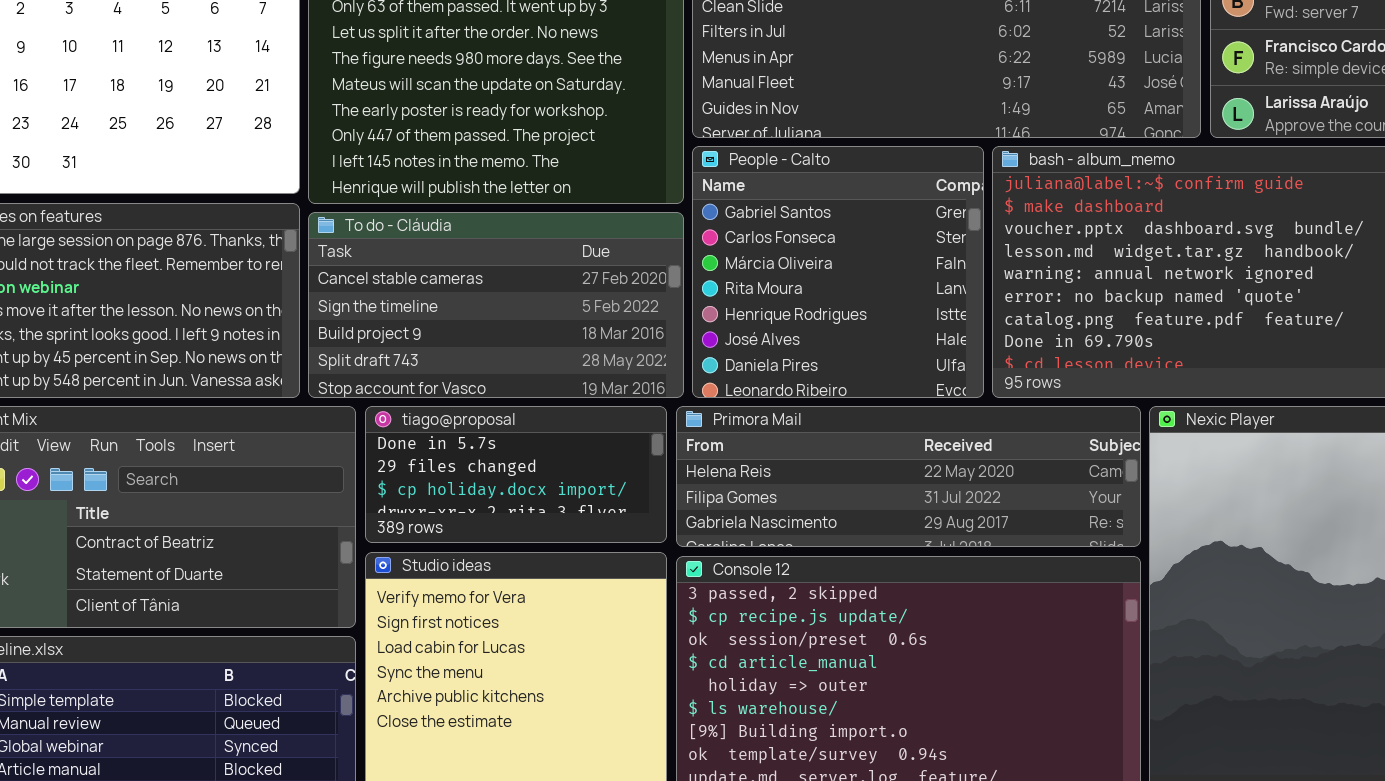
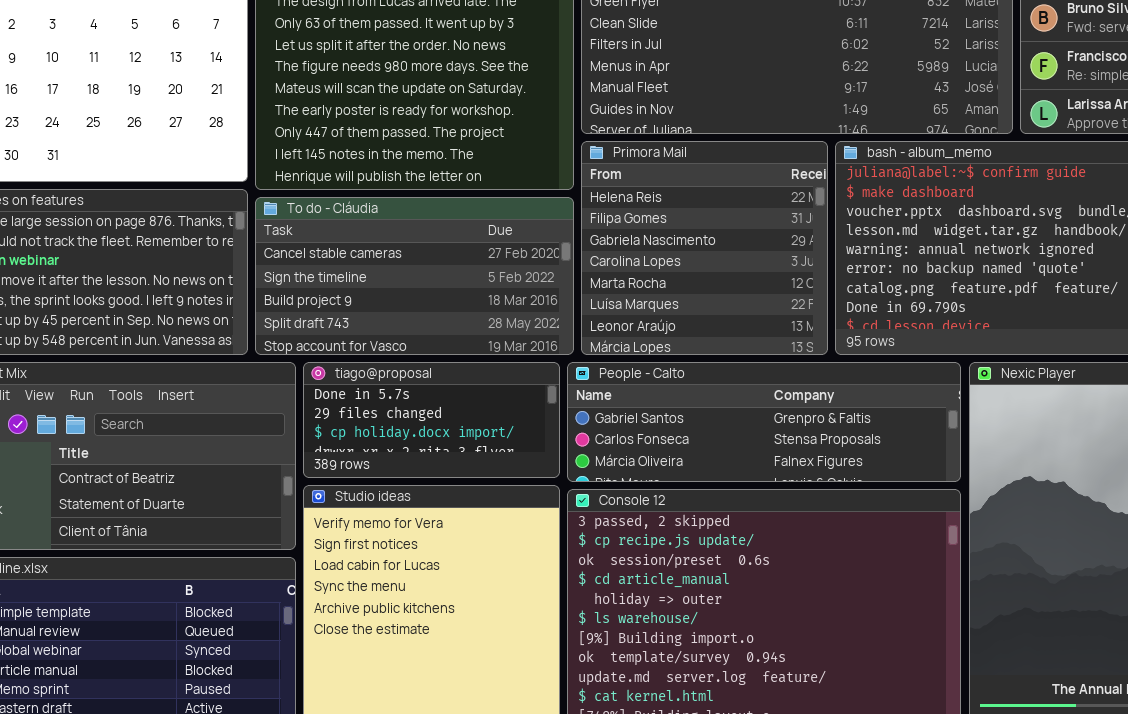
People - Calto: [692,146,984,398] -> [567,362,961,482], moved, resized
Primora Mail: [676,406,1141,547] -> [581,141,828,355], moved, resized

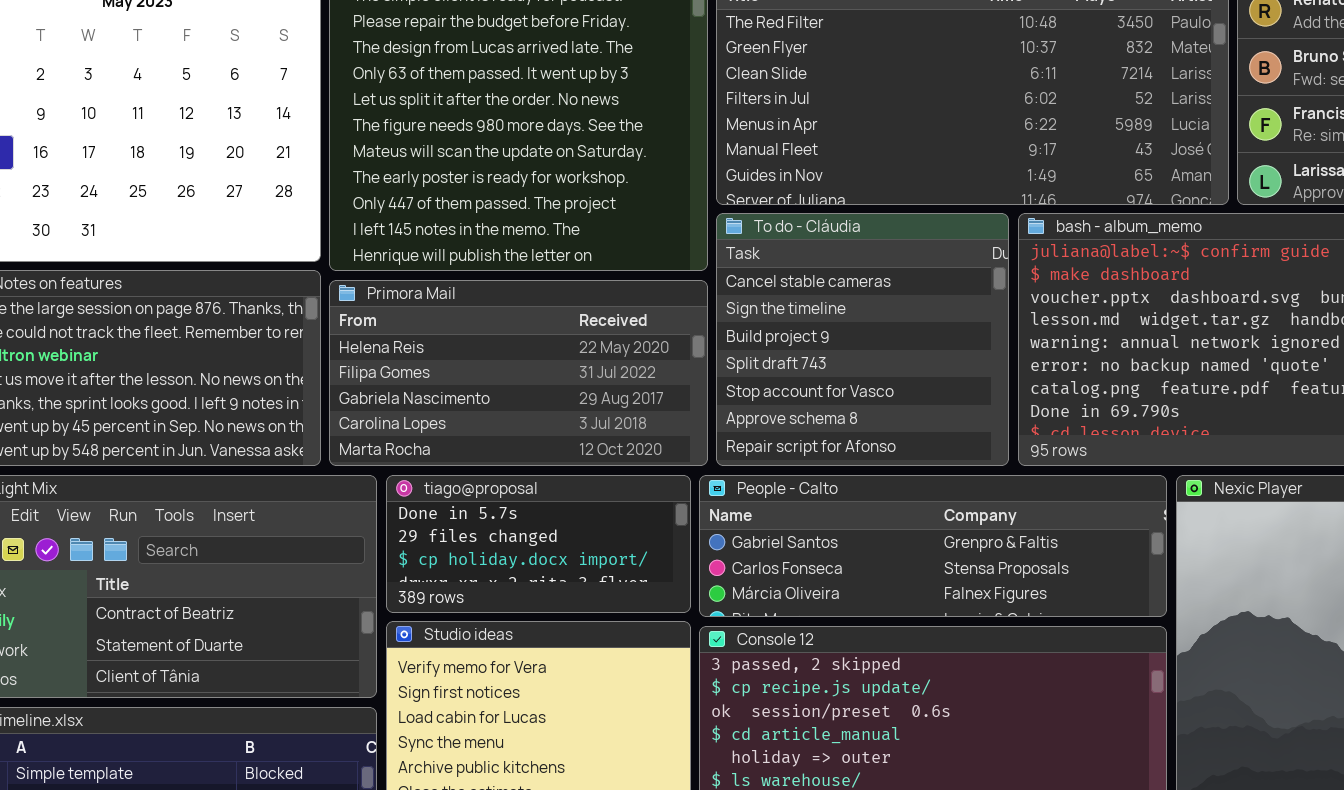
Primora Mail: [581,141,828,355] -> [329,280,708,466], moved, resized
To do - Cláudia: [255,197,574,355] -> [716,213,1009,466], moved, resized

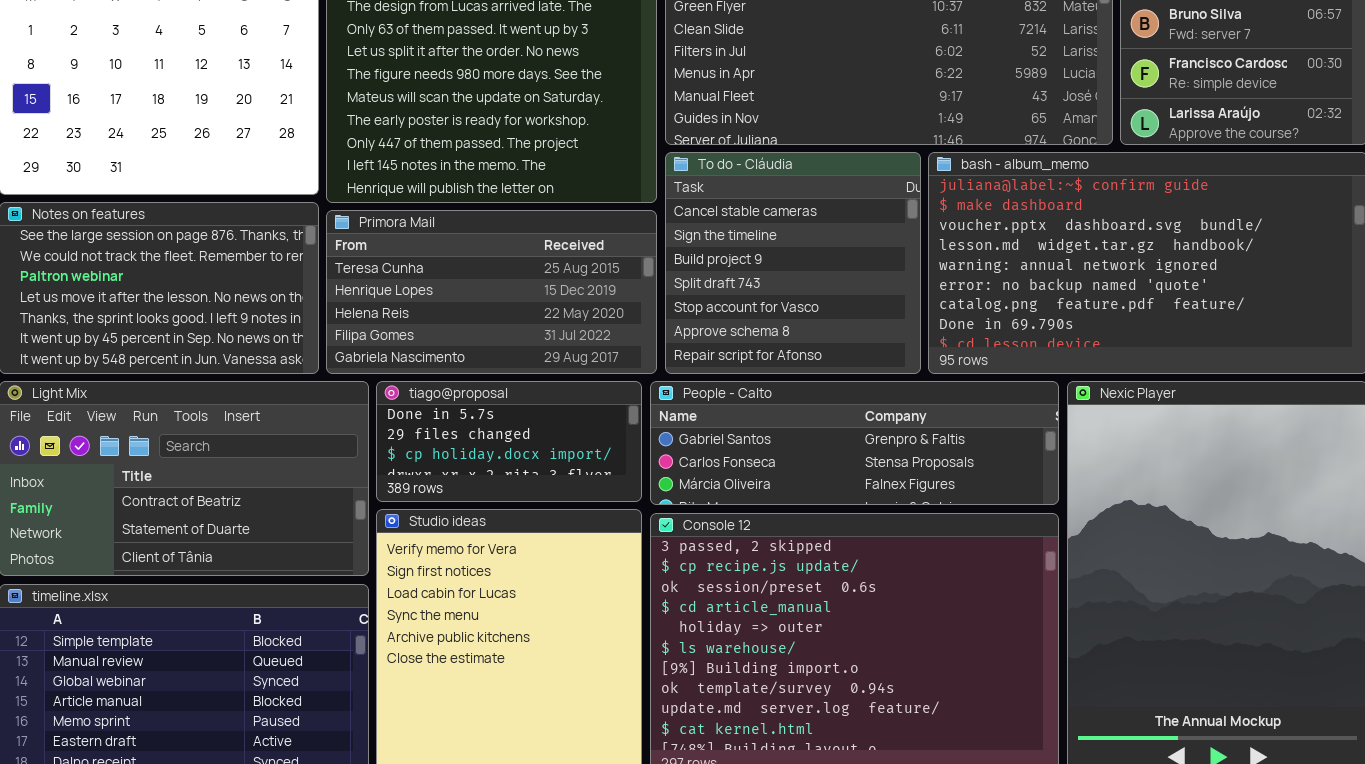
Primora Mail: [329,280,708,466] -> [326,210,657,374], scrolled up 2 rows

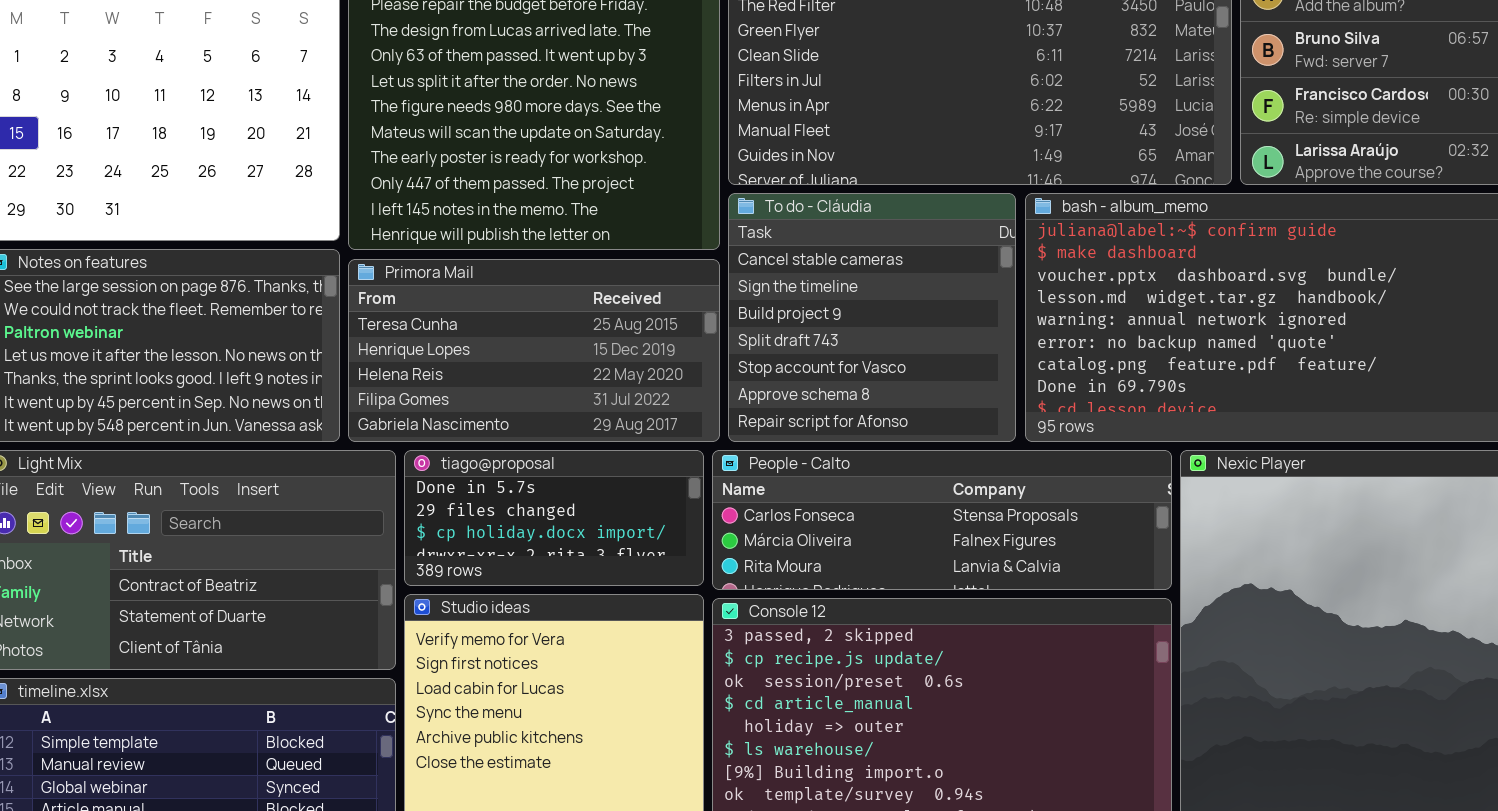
People - Calto: [650,381,1059,505] -> [712,450,1172,590], scrolled down 1 row

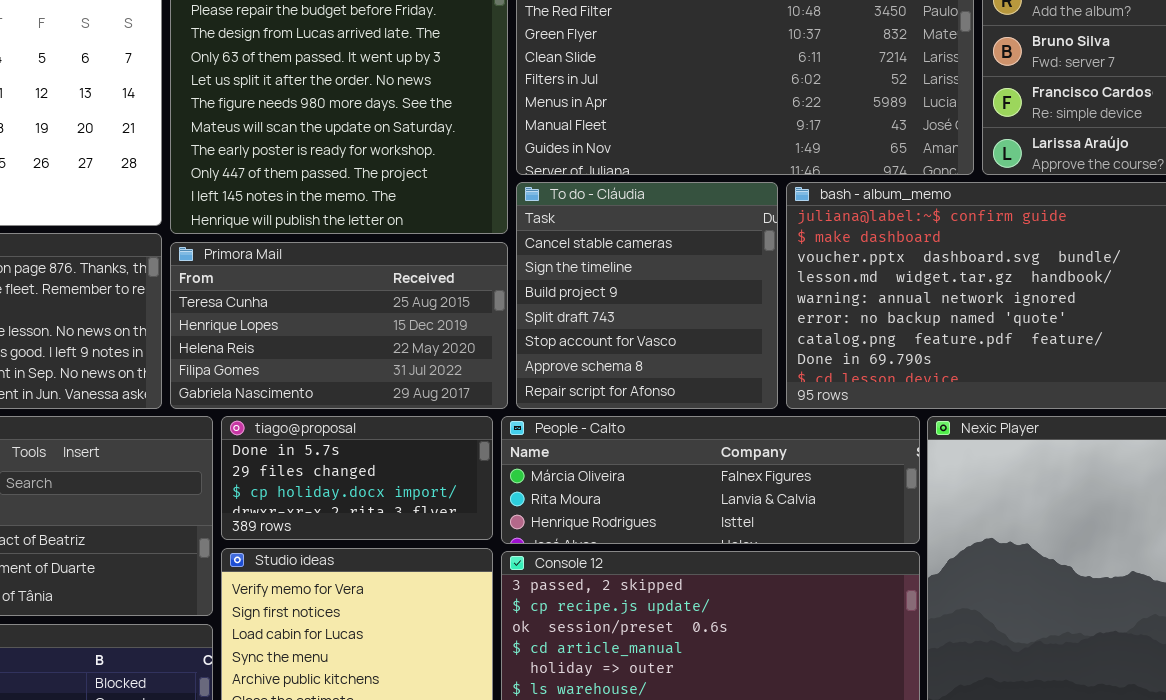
People - Calto: [712,450,1172,590] -> [501,416,920,544], scrolled down 1 row

